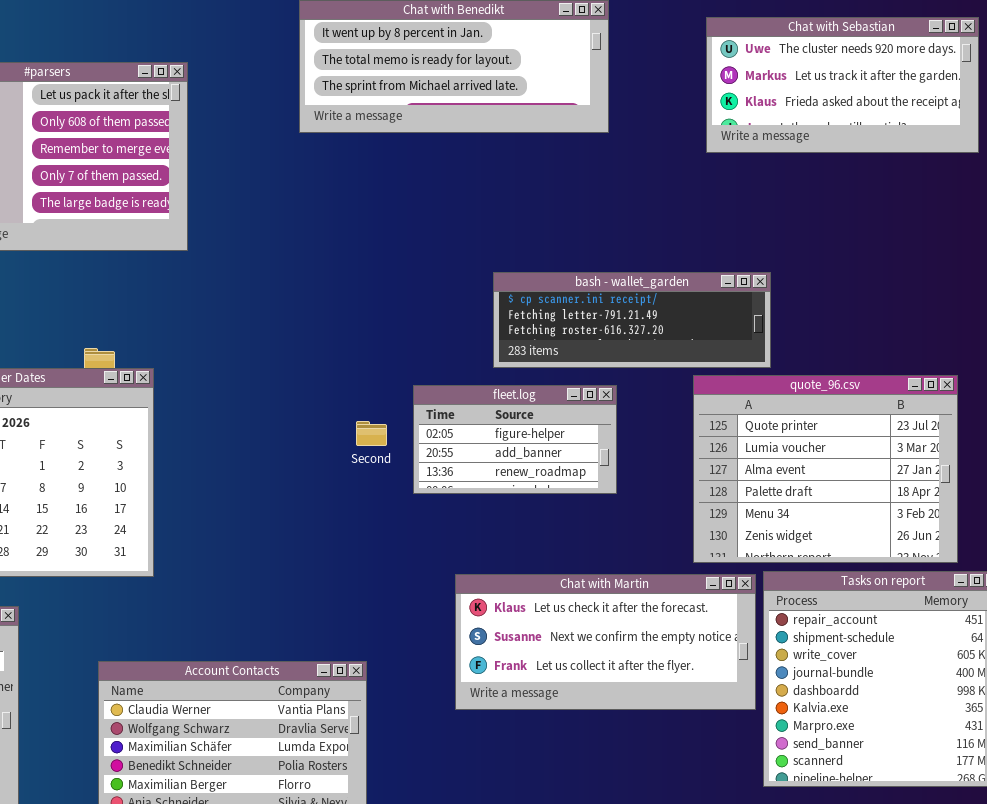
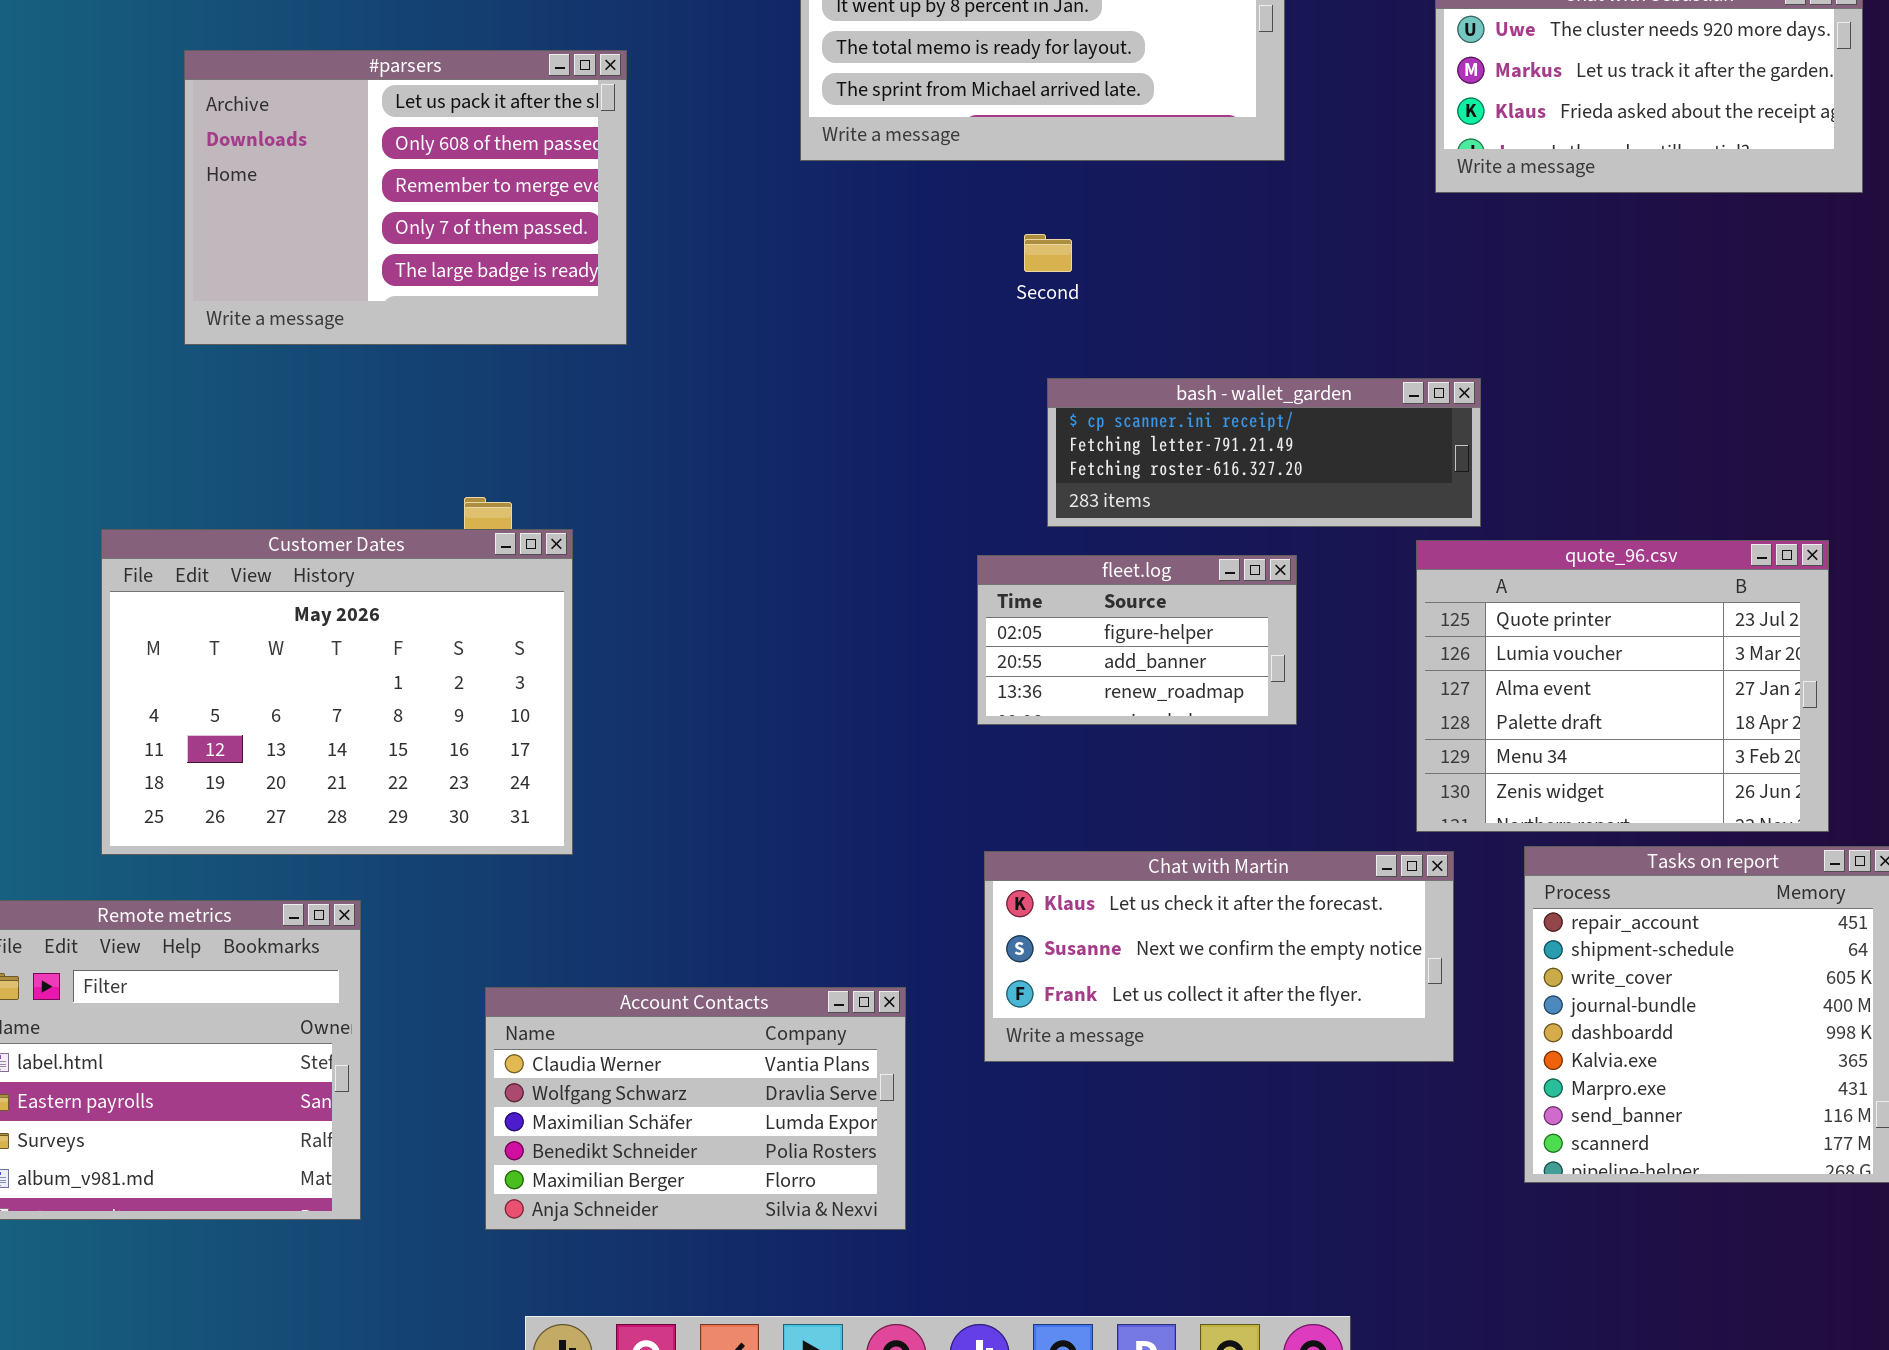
bash - wallet_garden: [493,272,771,368] -> [1047,378,1481,527], moved
Second: [356,421,387,446] -> [1024,234,1072,272], moved
Chat with Martin: [455,574,756,710] -> [984,851,1454,1062], moved

